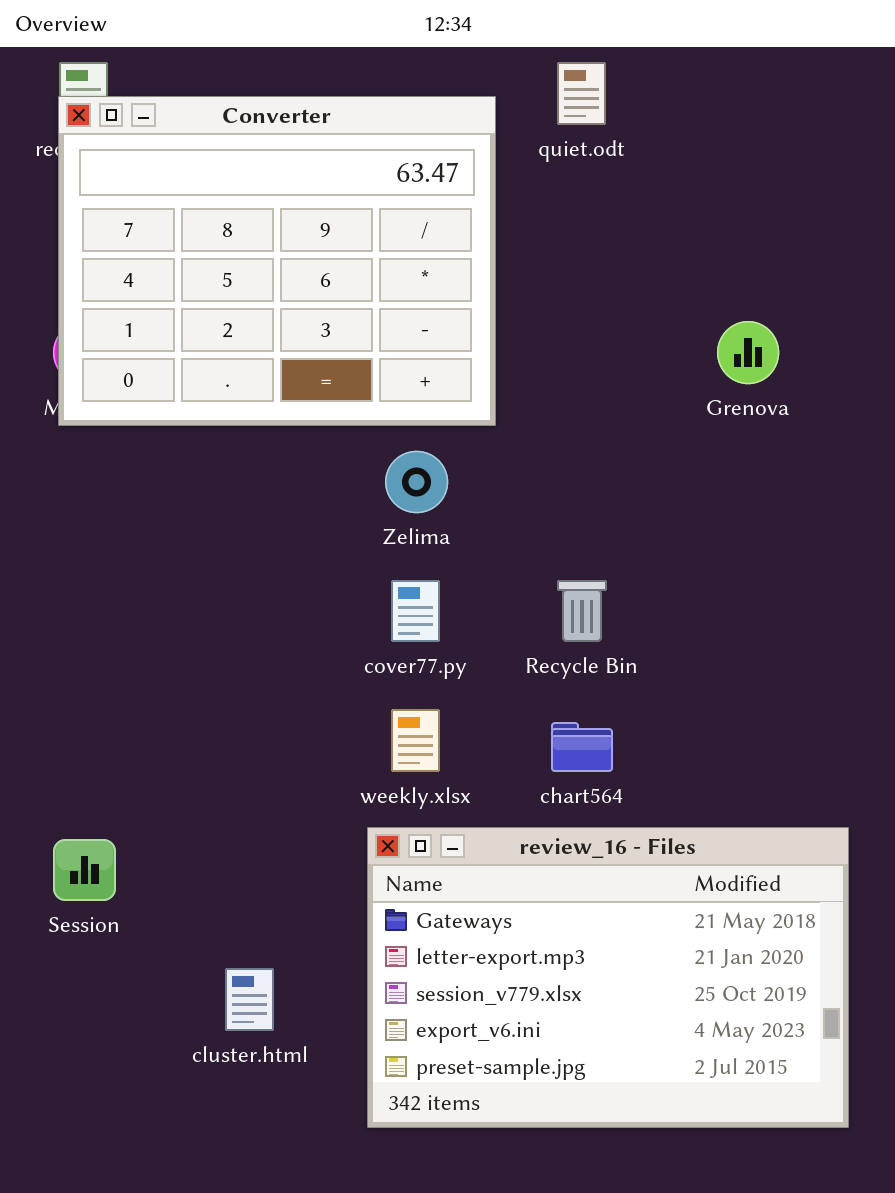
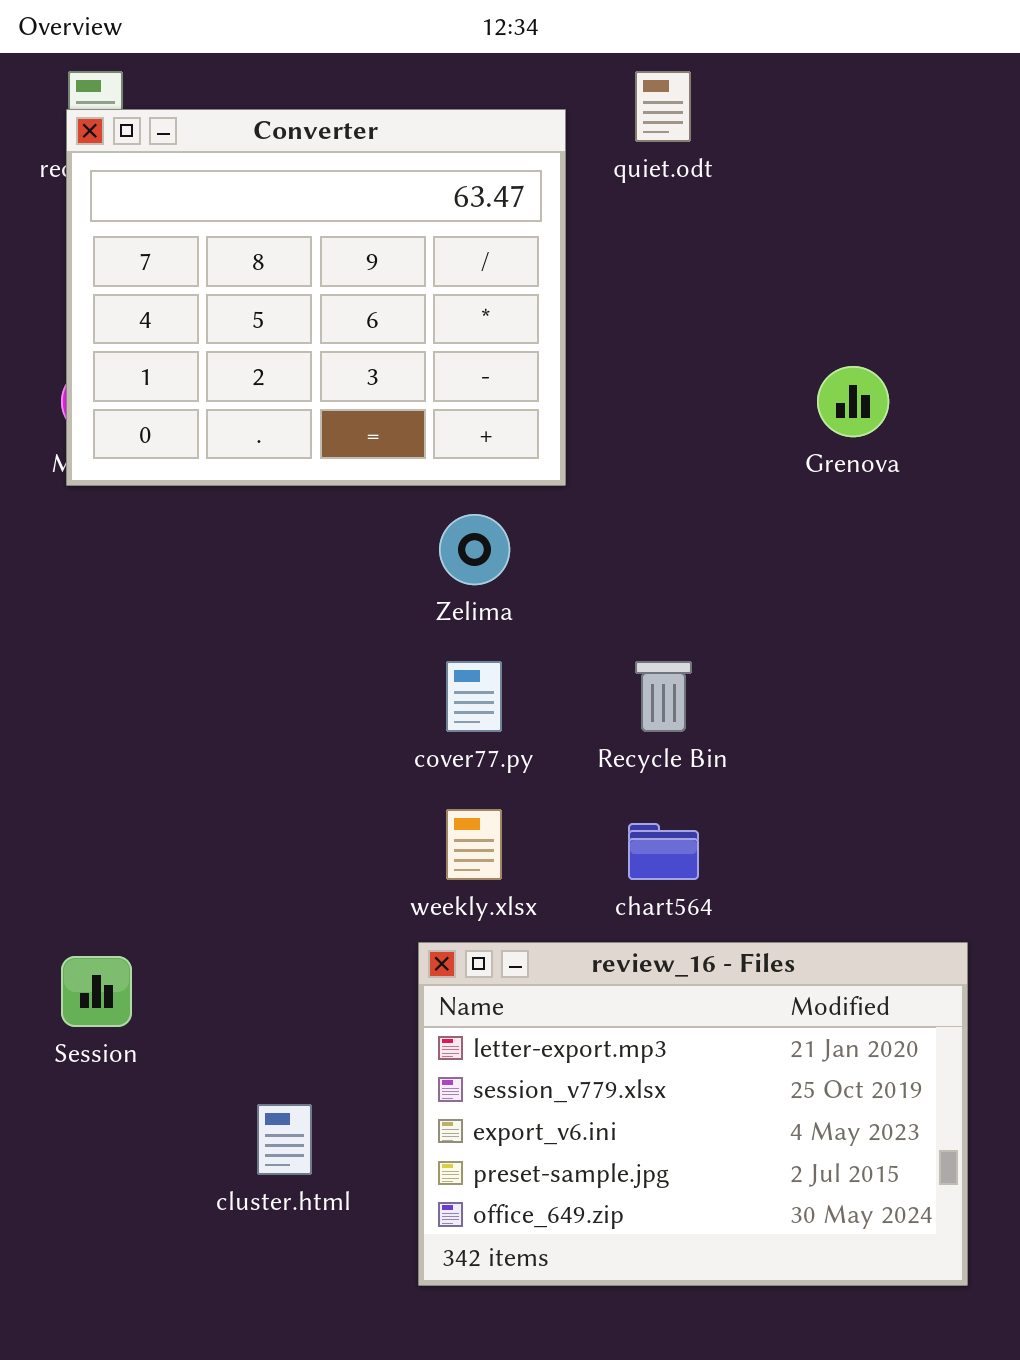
review_16 - Files: [367,827,849,1128] -> [418,942,968,1286], scrolled down 1 row

